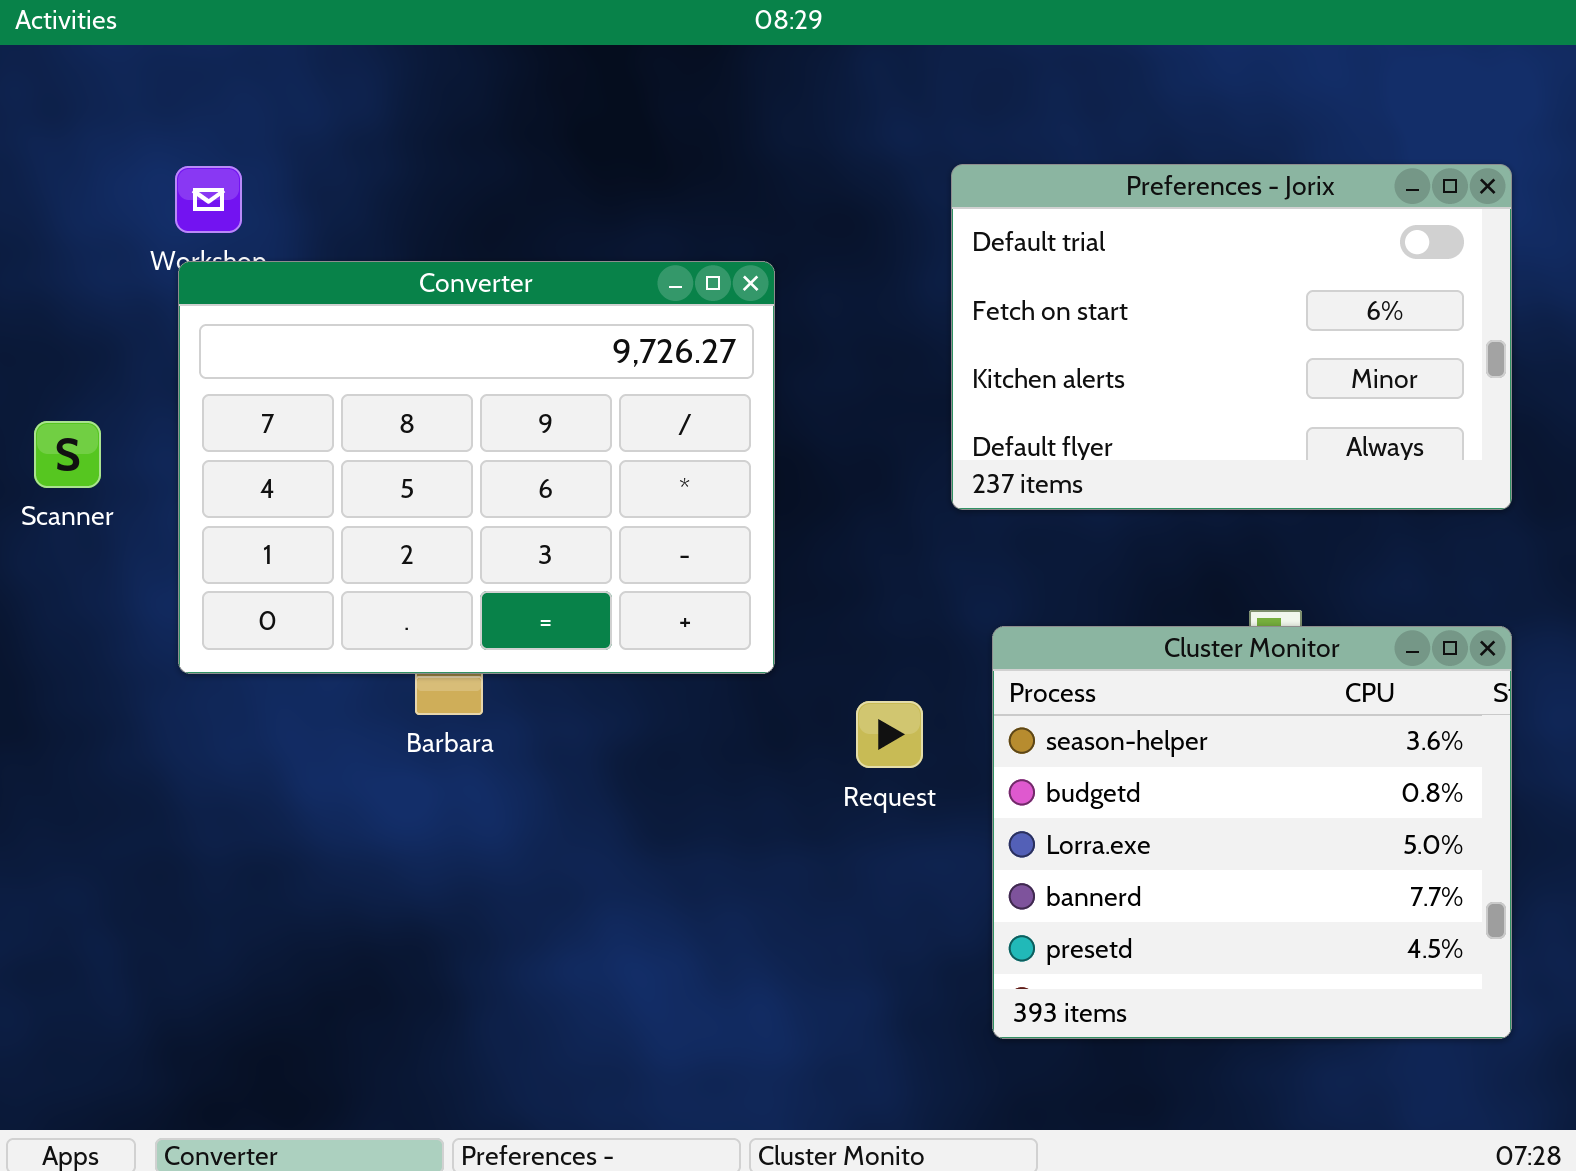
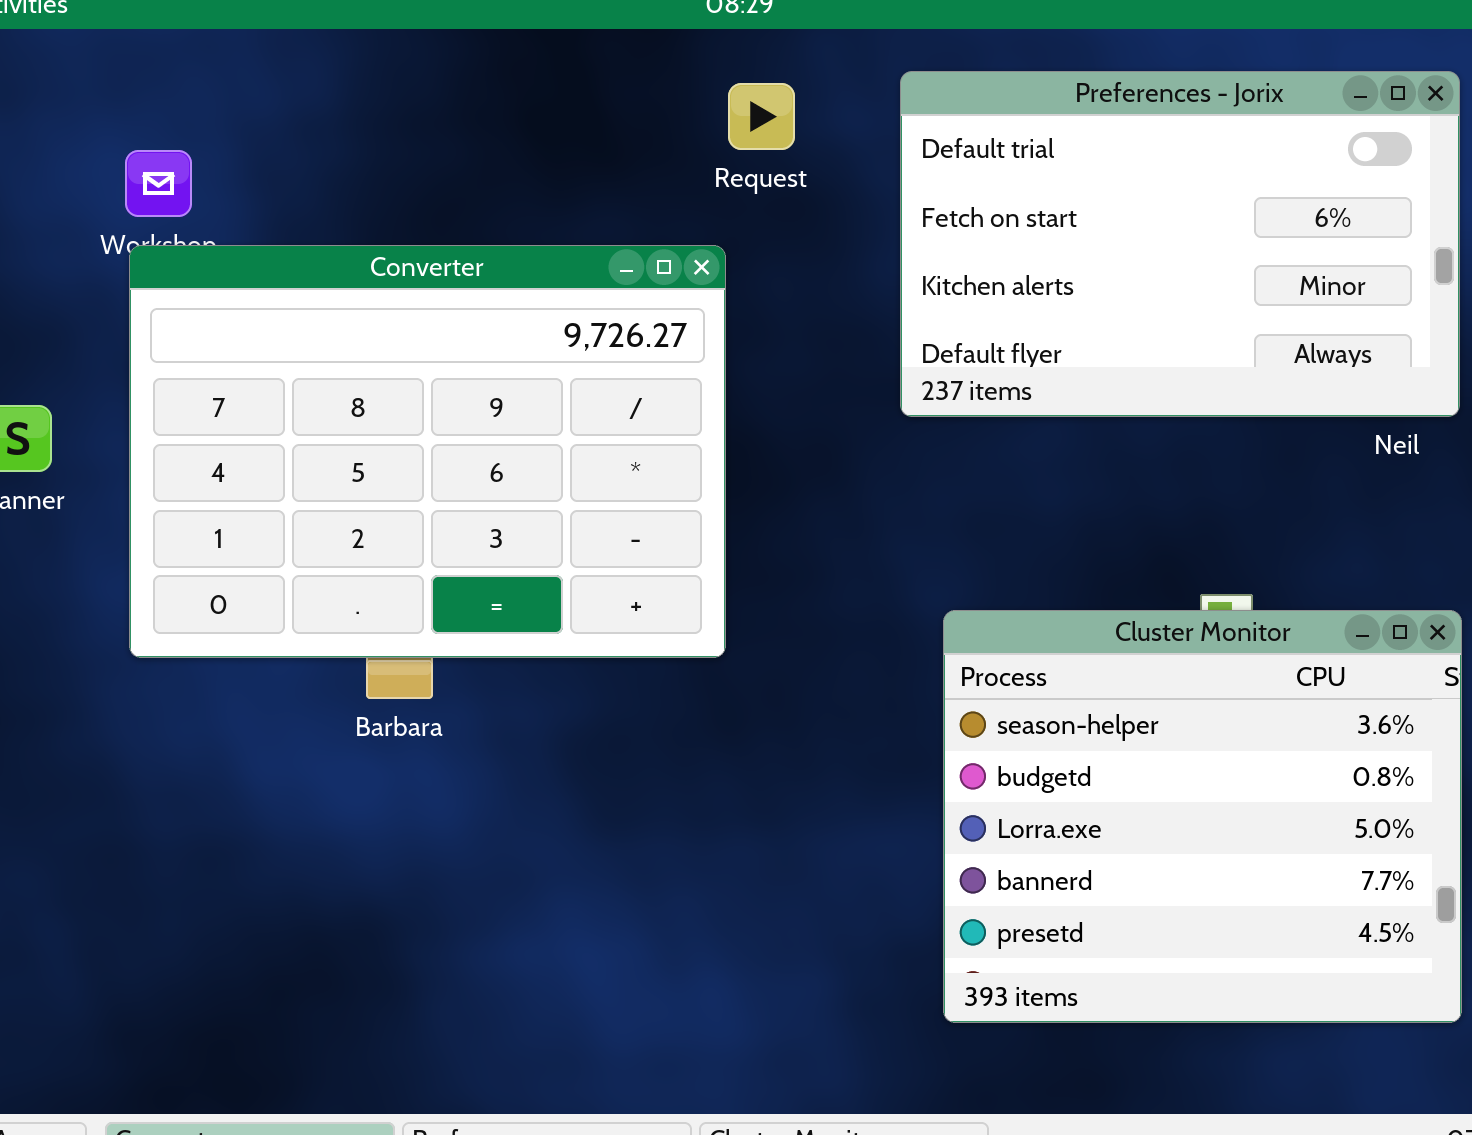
Preferences - Jorix: [951,164,1512,510] -> [900,71,1460,417], moved
Request: [856,701,923,768] -> [728,83,795,150], moved

